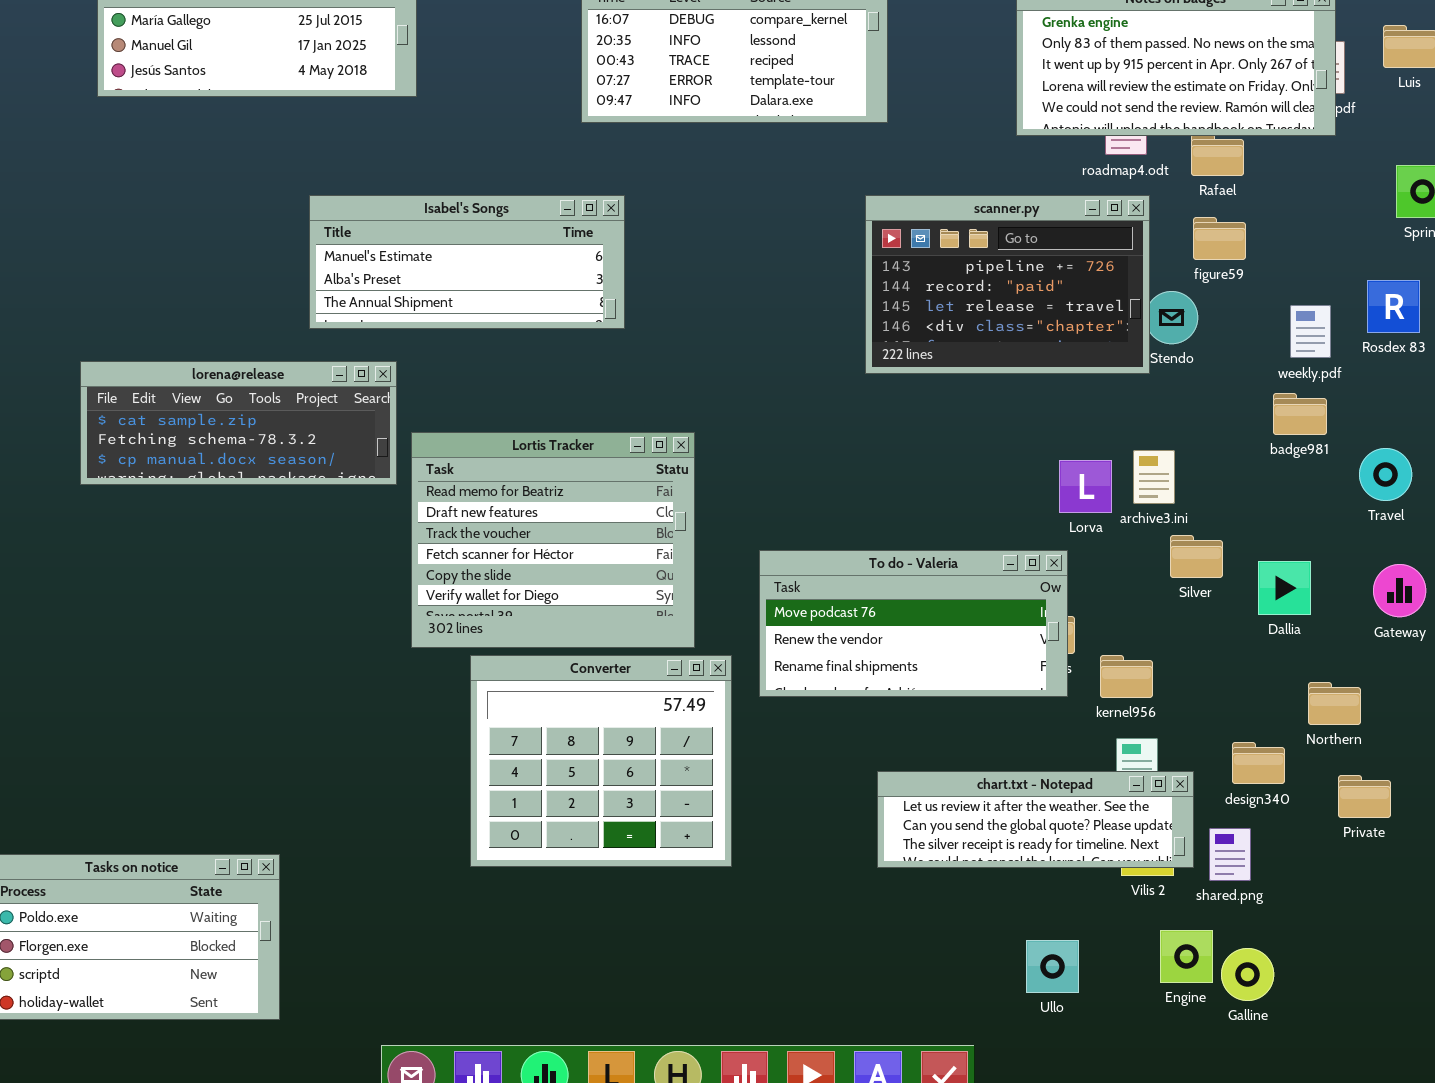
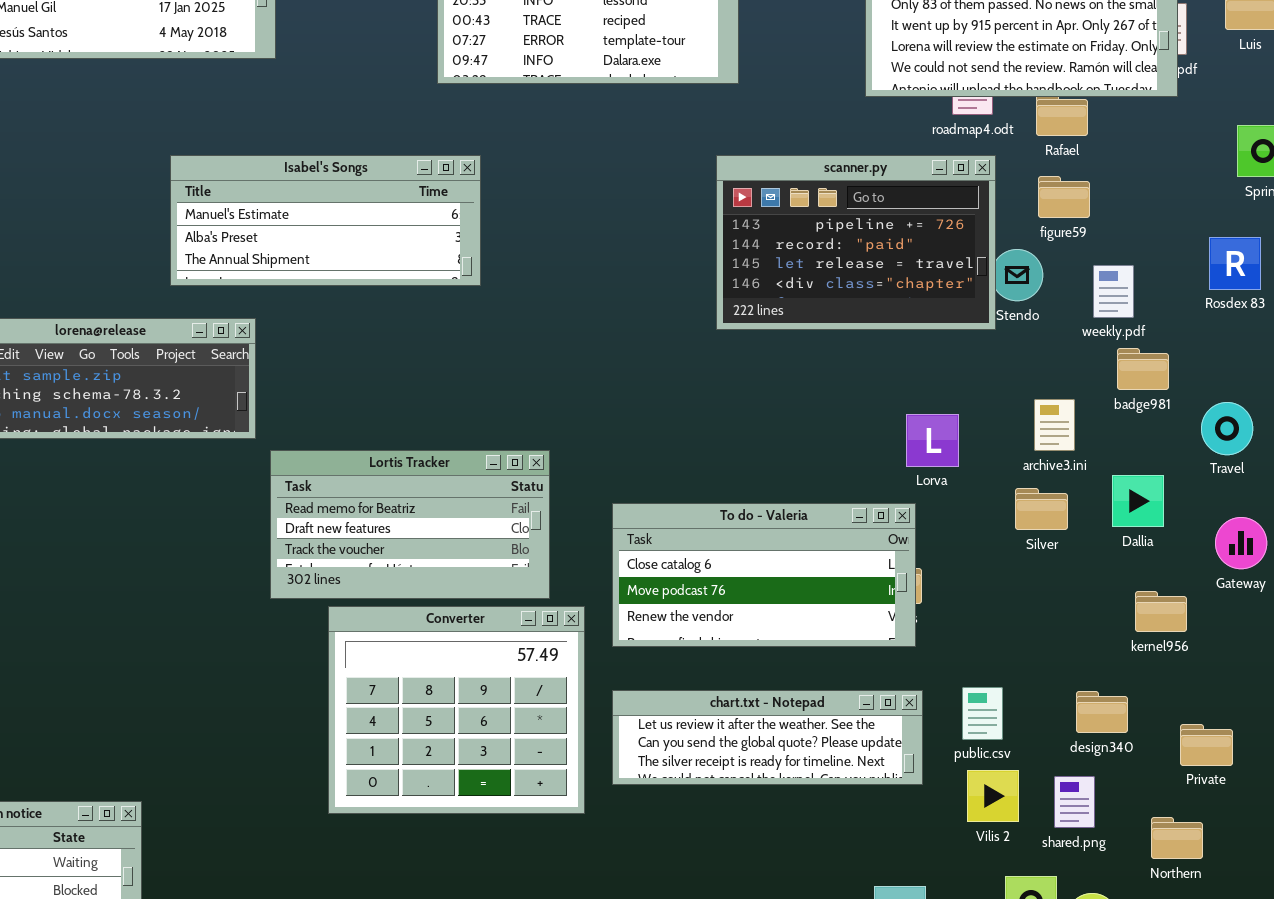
weekly.pdf: [1290,305,1331,358] -> [1093,265,1134,318], moved
Lortis Tracker: [411,432,695,648] -> [270,450,550,599], resized
archive3.ini: [1133,450,1175,504] -> [1034,399,1075,451], moved
To do - Valeria: [759,550,1068,697] -> [612,503,916,647], scrolled up 1 row
Dallia: [1258,561,1311,615] -> [1112,475,1164,527], moved
kernel956: [1100,655,1153,698] -> [1135,591,1187,632], moved
Northern: [1308,682,1361,725] -> [1151,817,1203,859], moved
chart.txt - Notepad: [877,771,1194,868] -> [612,690,923,785], moved

